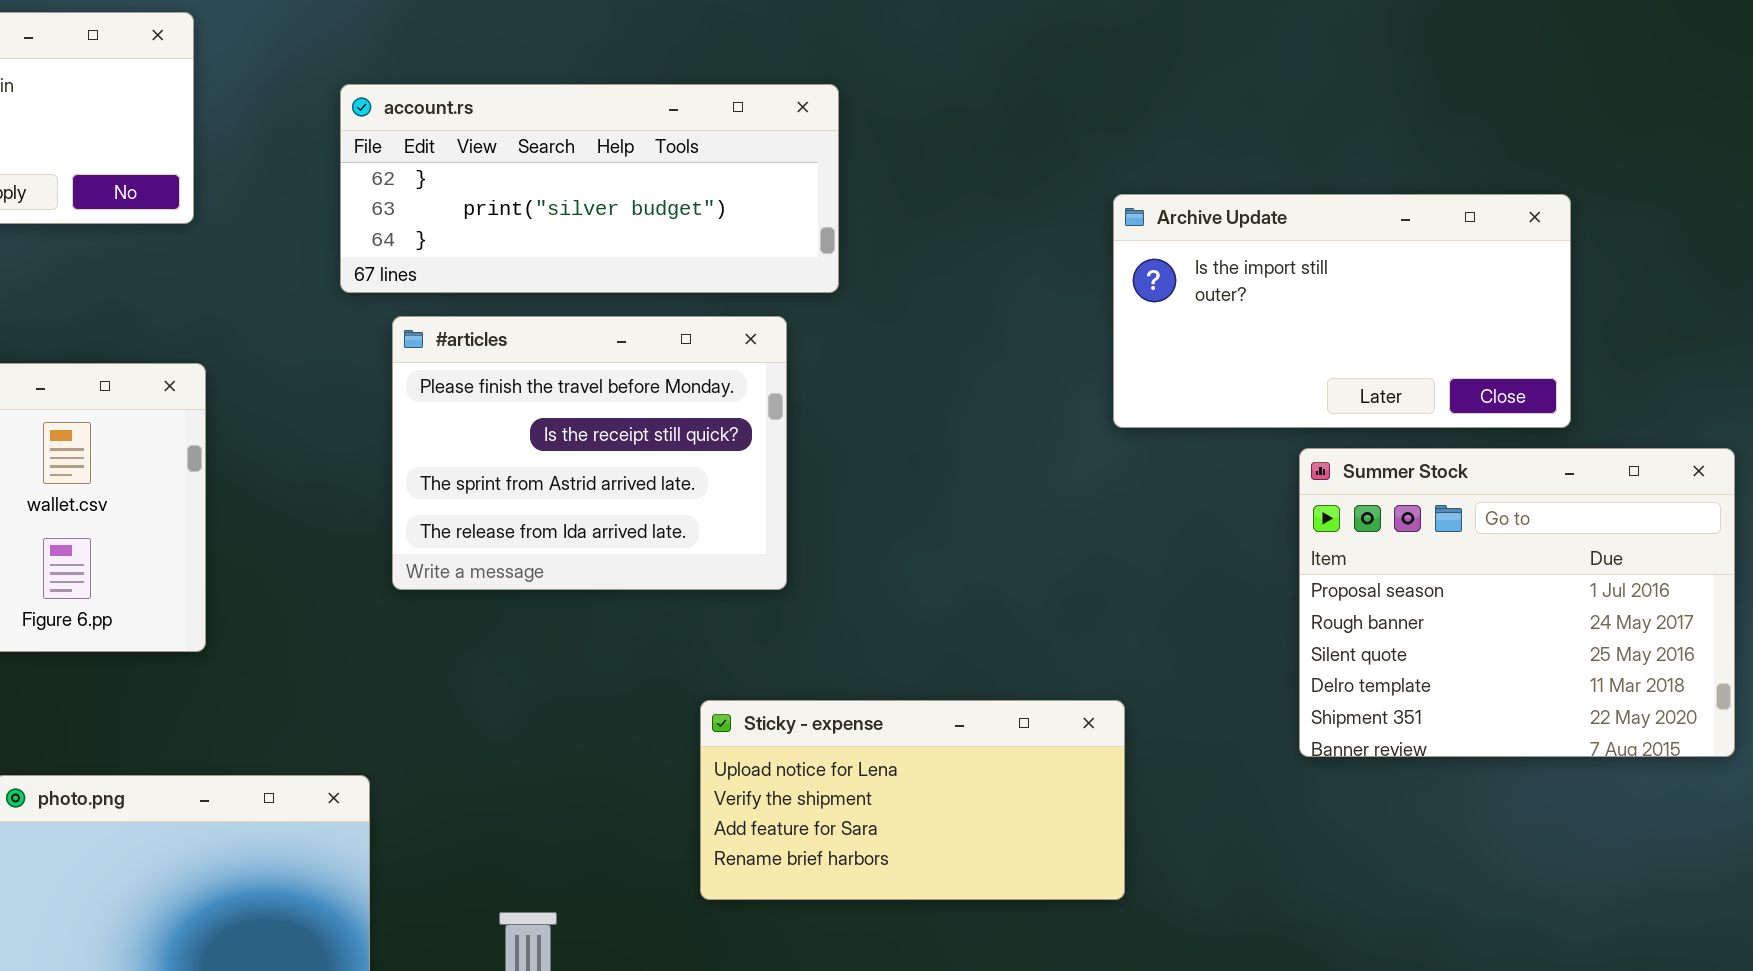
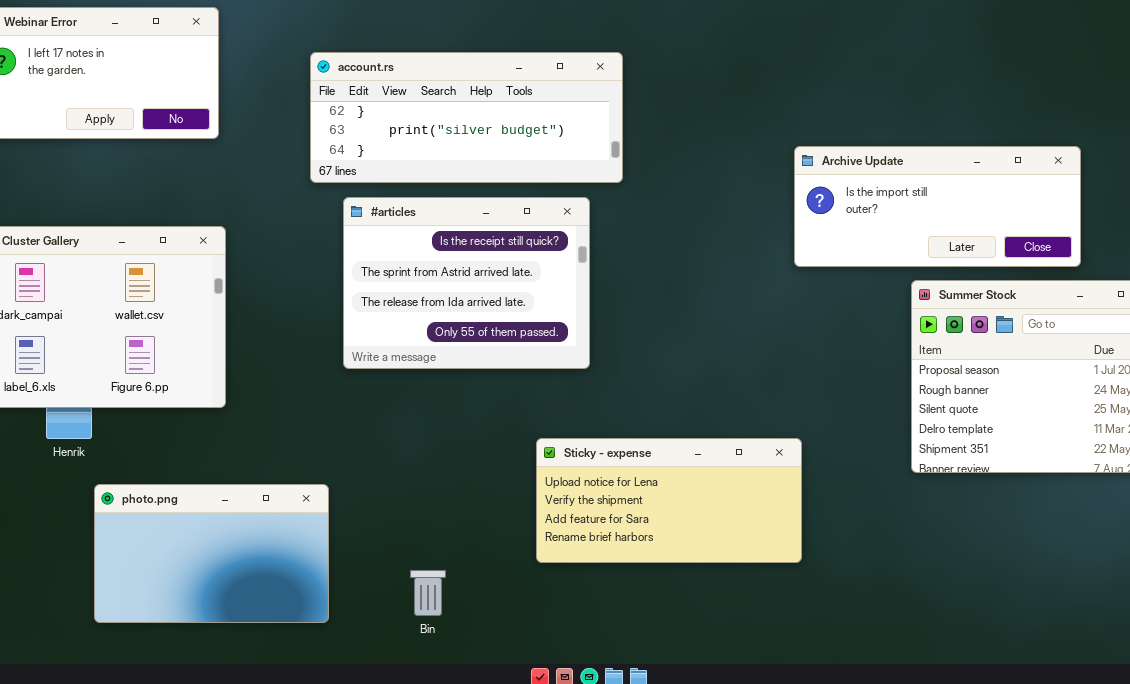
Archive Update: [1113,194,1571,428] -> [794,146,1081,267], resized
#articles: [392,316,787,590] -> [343,197,590,369], scrolled down 1 row

